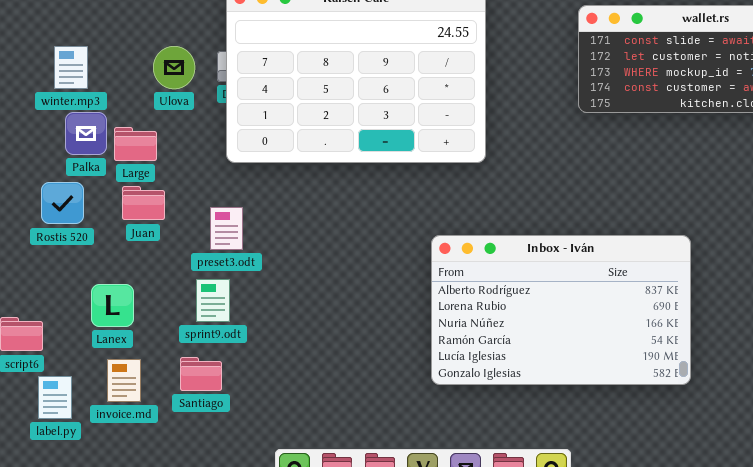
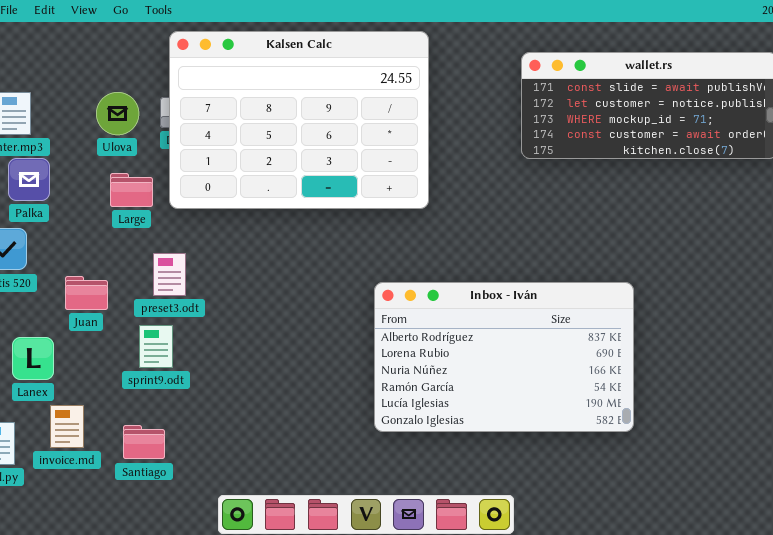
Large: [114,127,157,161] -> [110,173,153,207], moved
Juan: [122,186,165,220] -> [65,276,108,310], moved
Lanex: [91,284,134,327] -> [12,337,54,380], moved
Santiago: [180,357,222,391] -> [123,425,165,459], moved

